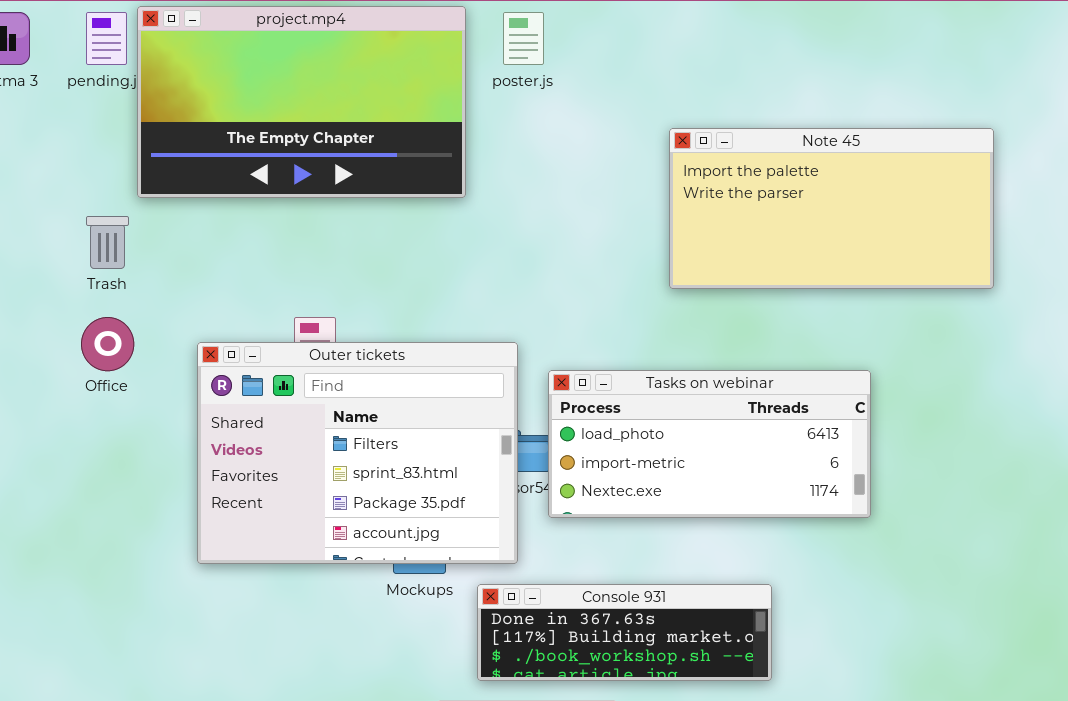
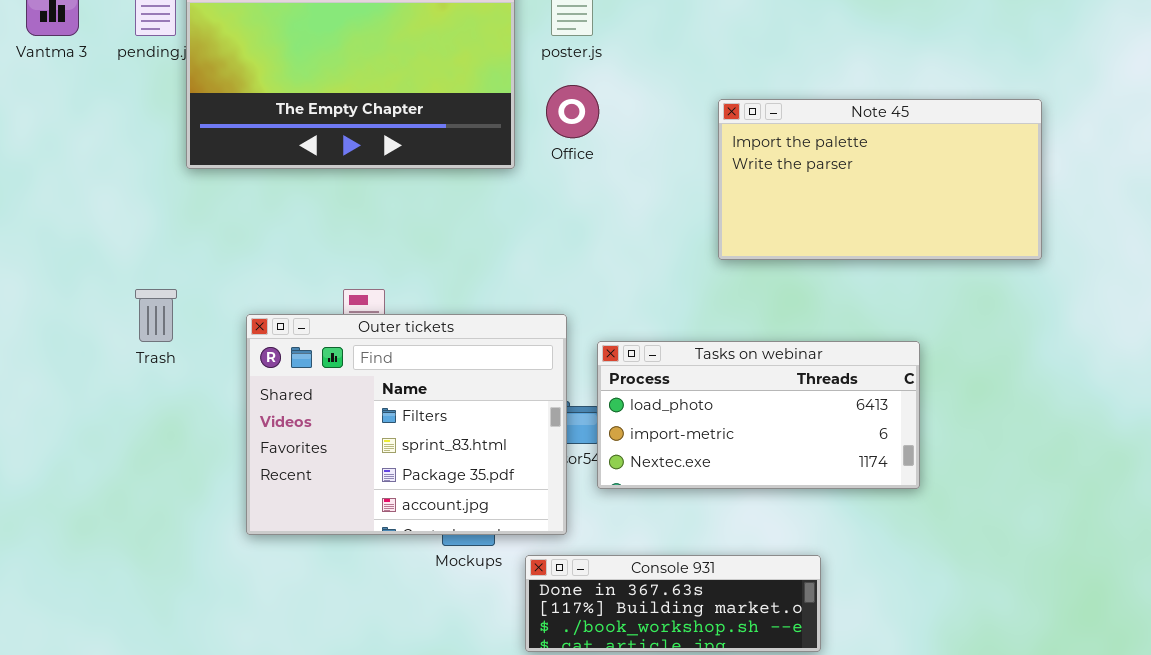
Trash: [86,216,129,269] -> [135,289,177,342], moved
Office: [81,317,134,371] -> [546,85,599,138], moved

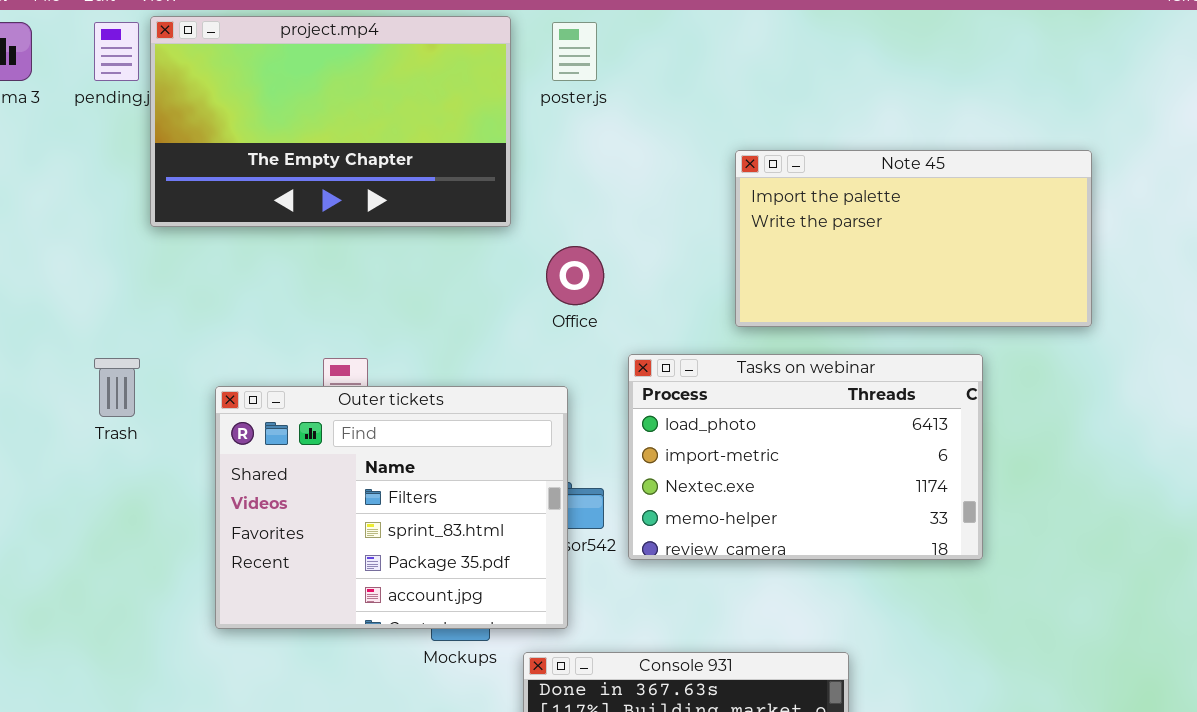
Office: [546,85,599,138] -> [546,246,604,305], moved
Tasks on webinar: [597,341,920,489] -> [628,354,983,560], moved, resized

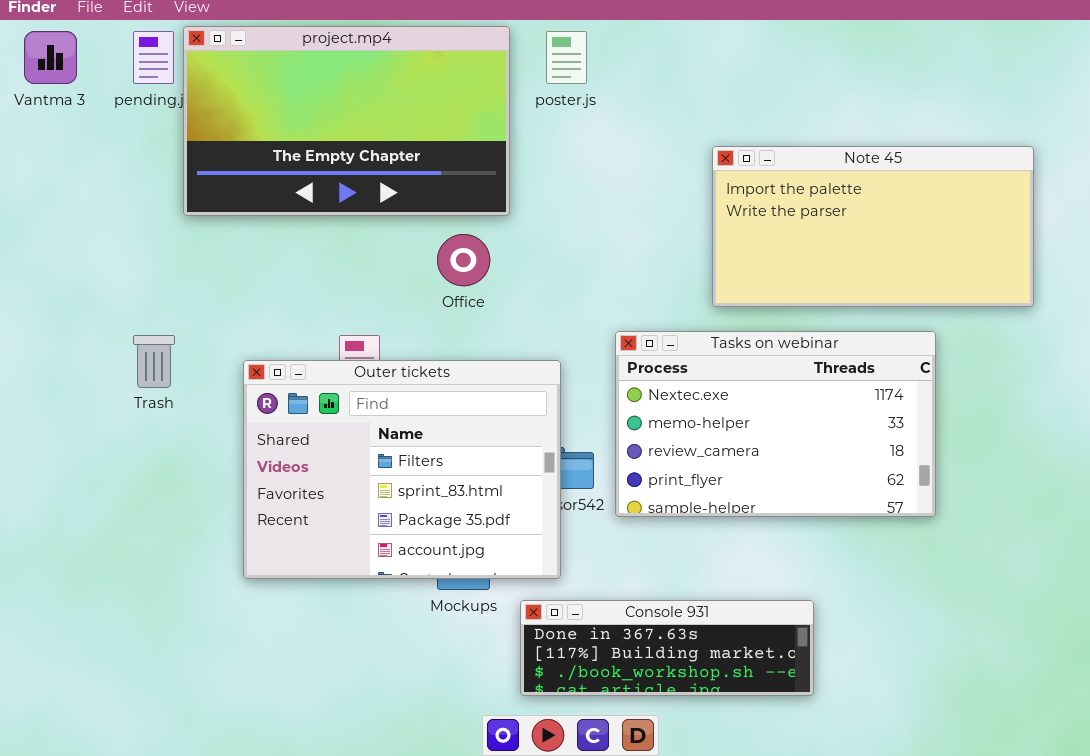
Office: [546,246,604,305] -> [437,234,490,286], moved
Tasks on webinar: [628,354,983,560] -> [615,331,936,517], scrolled down 2 rows

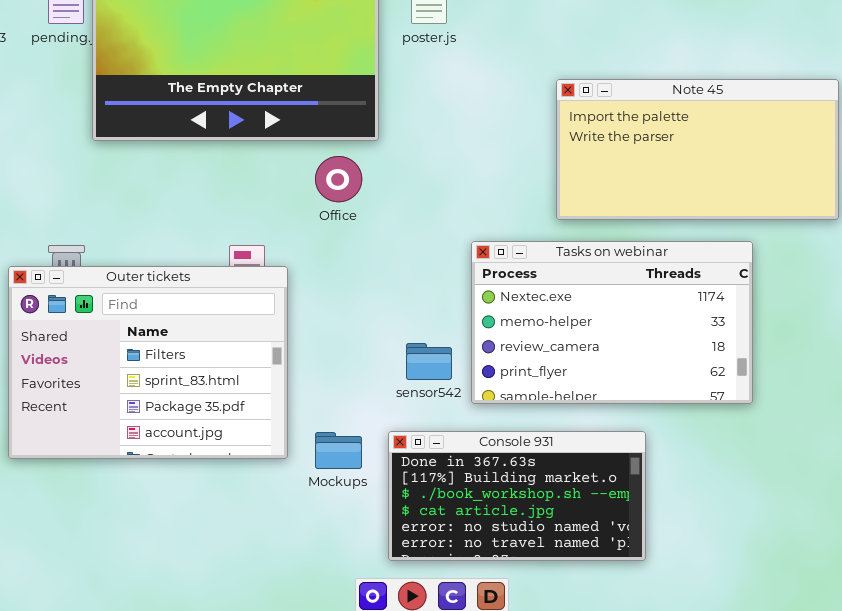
Outer tickets: [243,360,561,579] -> [8,266,288,459], moved
Console 931: [520,600,814,696] -> [388,431,646,561], resized

